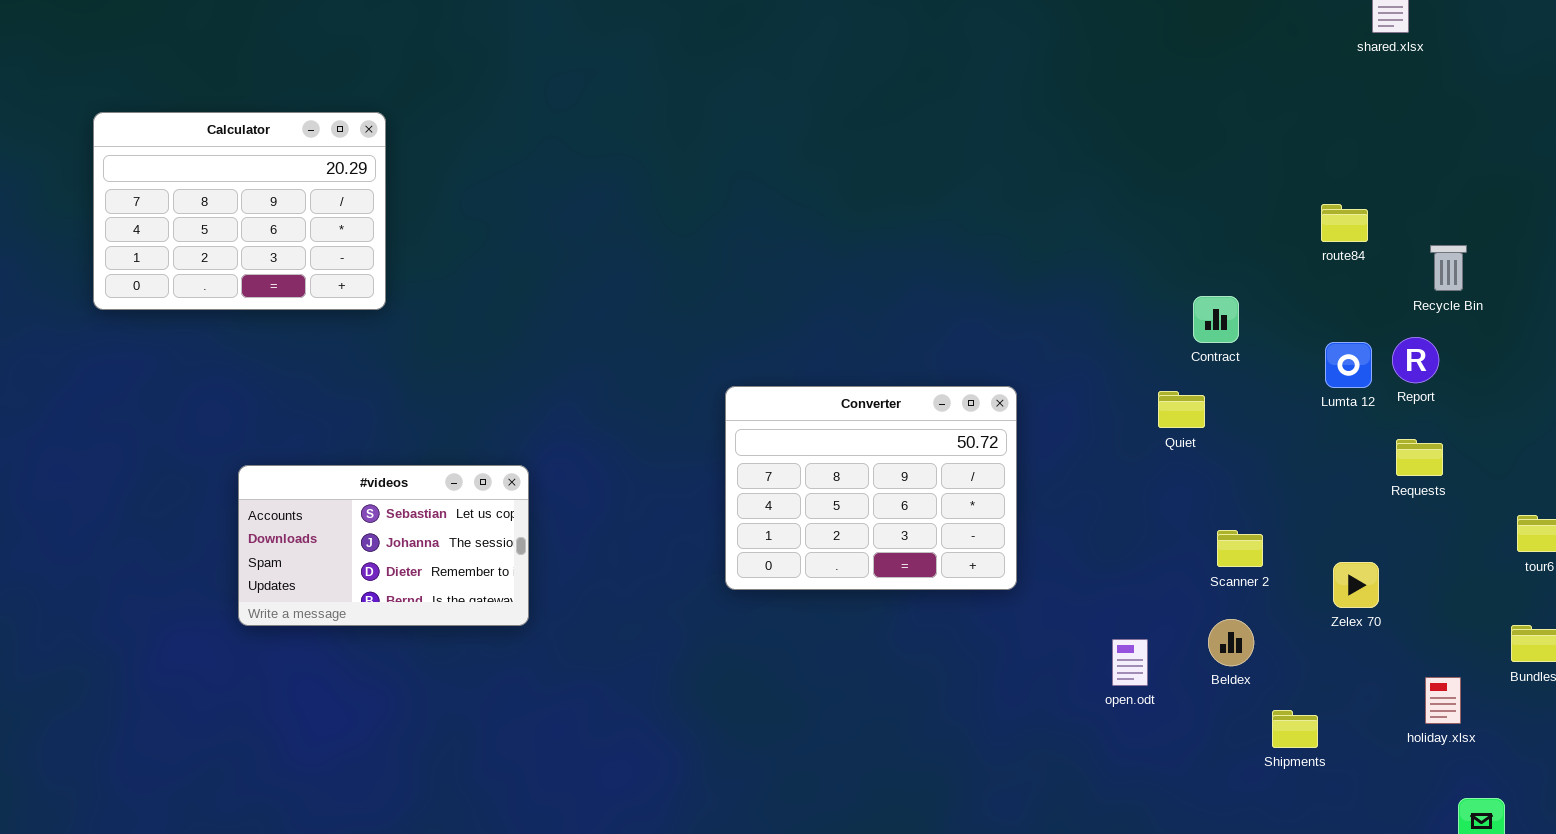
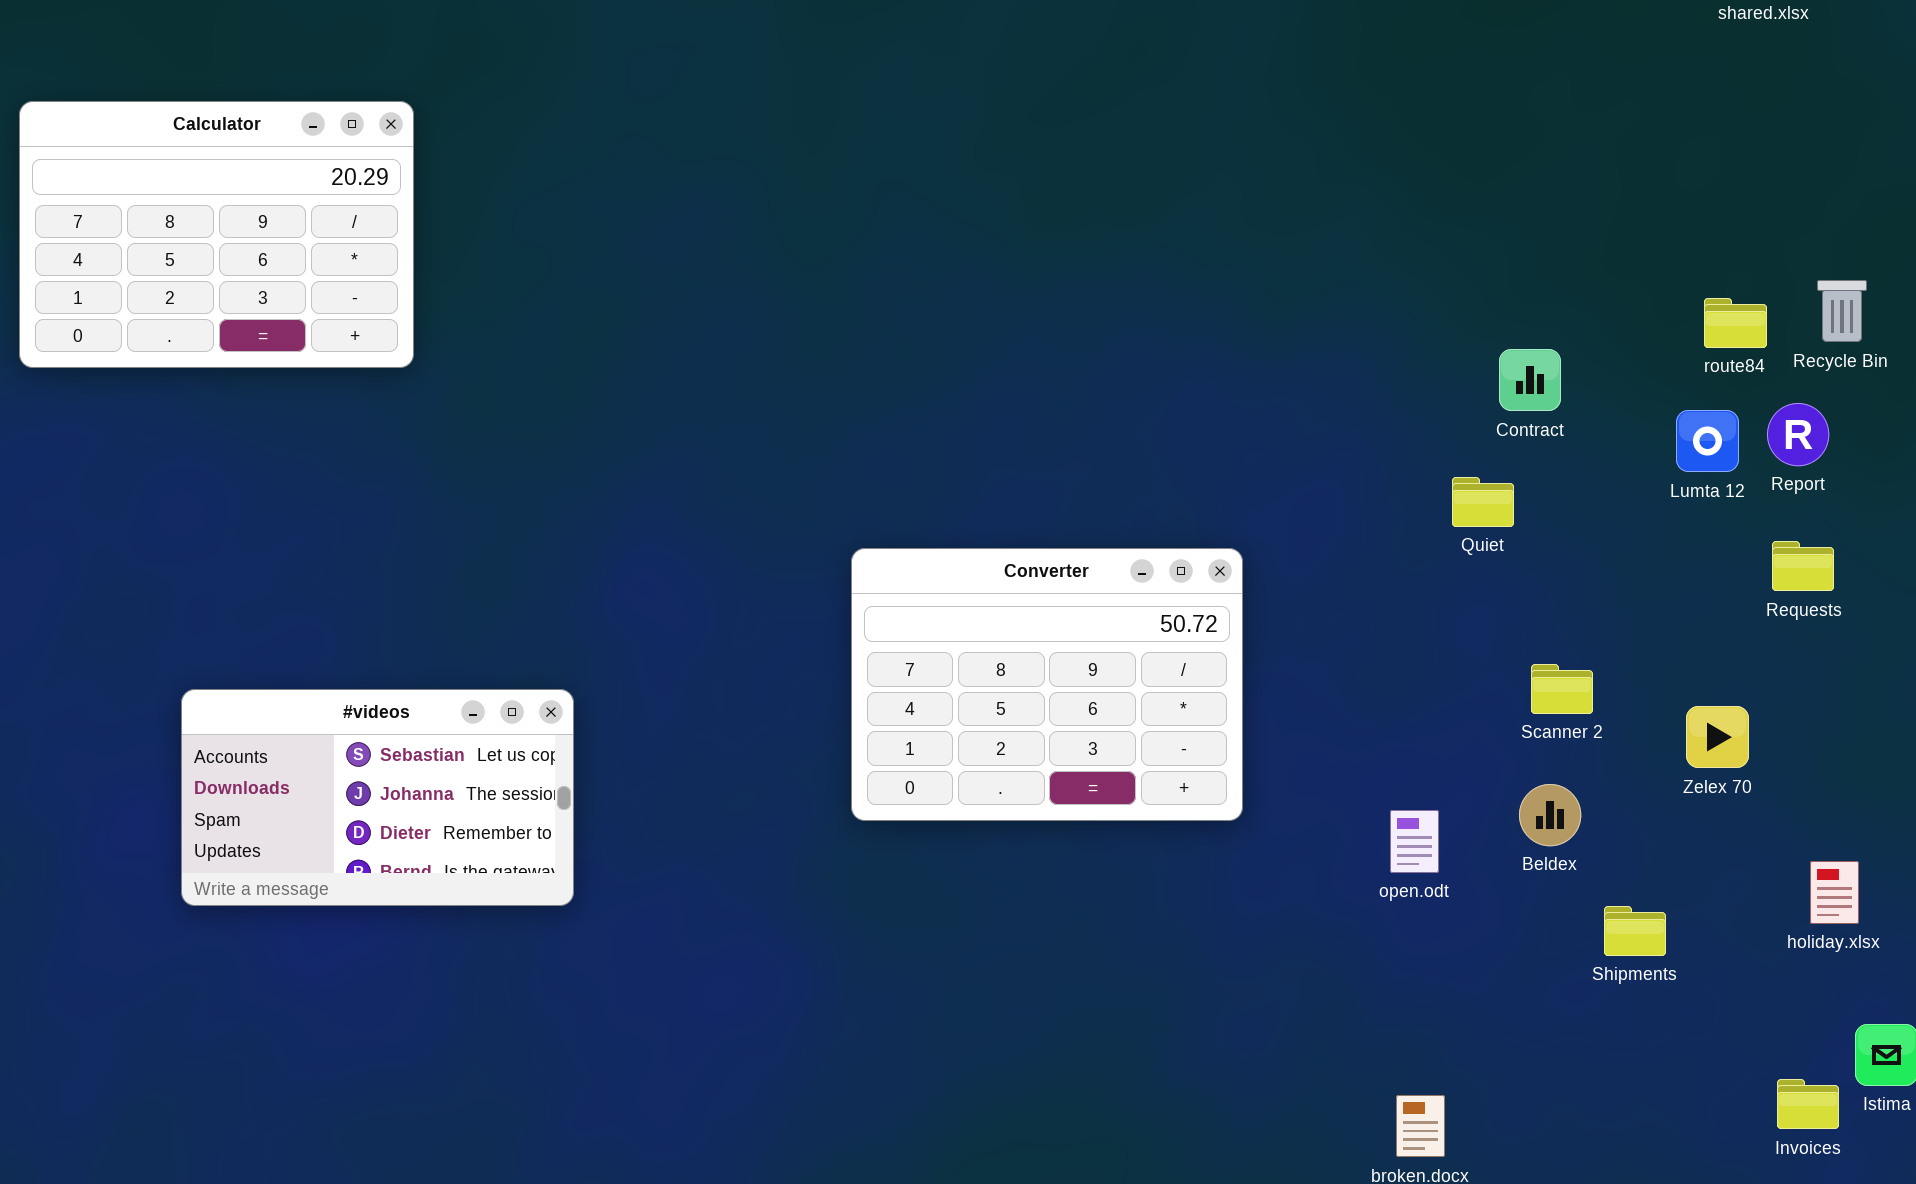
route84: [1321,204,1368,242] -> [1704,298,1767,348], moved
Converter: [725,386,1017,590] -> [851,548,1243,821], moved
#videos: [238,465,529,626] -> [181,689,574,906], moved

